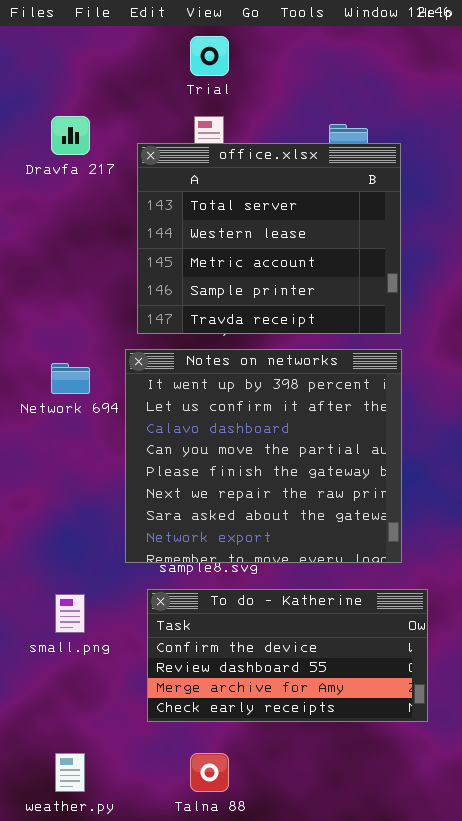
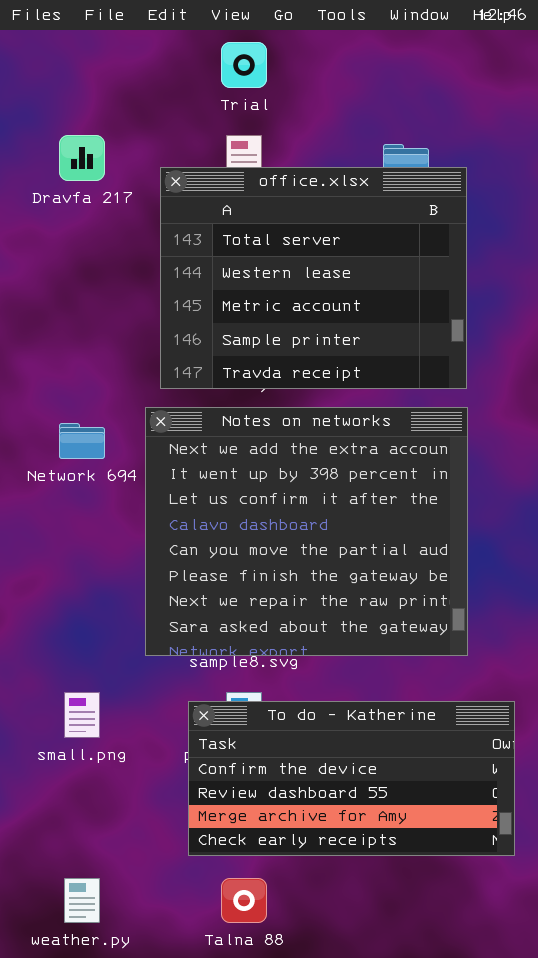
Notes on networks: [125,349,402,563] -> [145,407,468,656], scrolled up 1 row
To do - Katherine: [147,589,428,722] -> [188,701,515,856], moved

